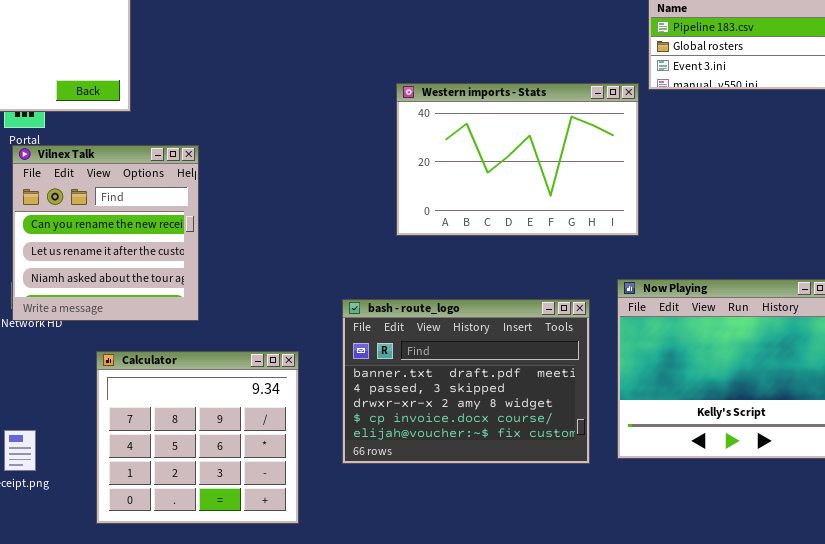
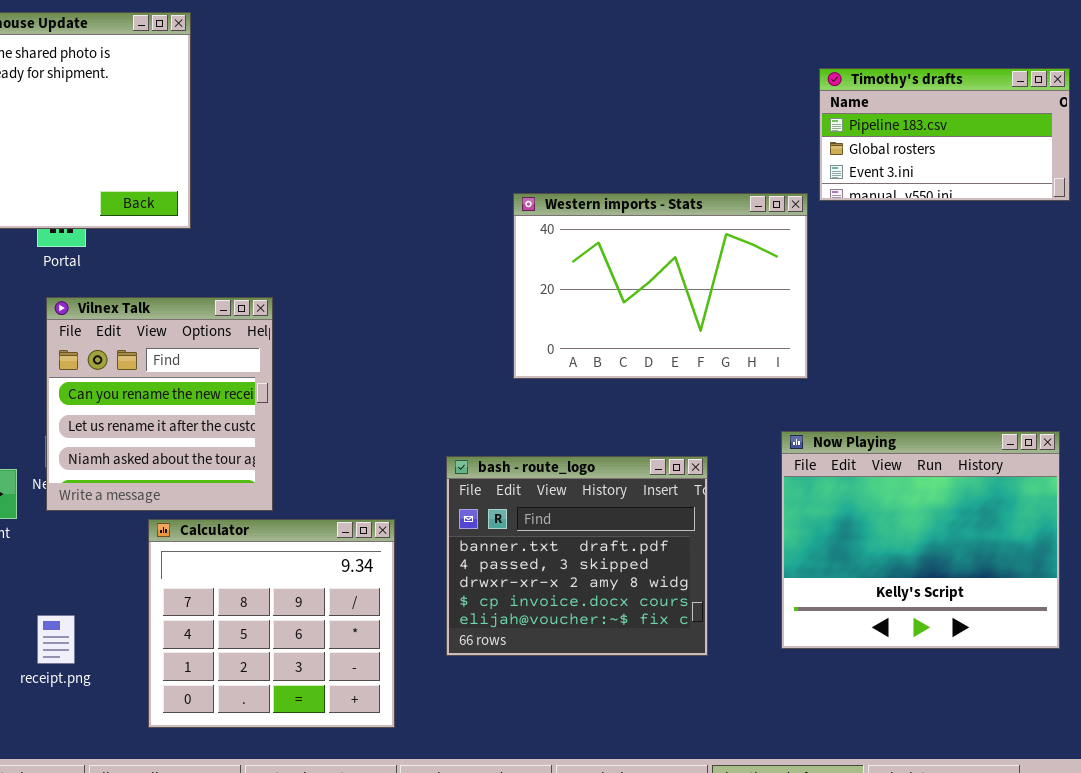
Vilnex Talk: [12,145,199,321] -> [46,297,273,511], moved
bash - route_logo: [342,299,590,464] -> [446,456,708,656], resized

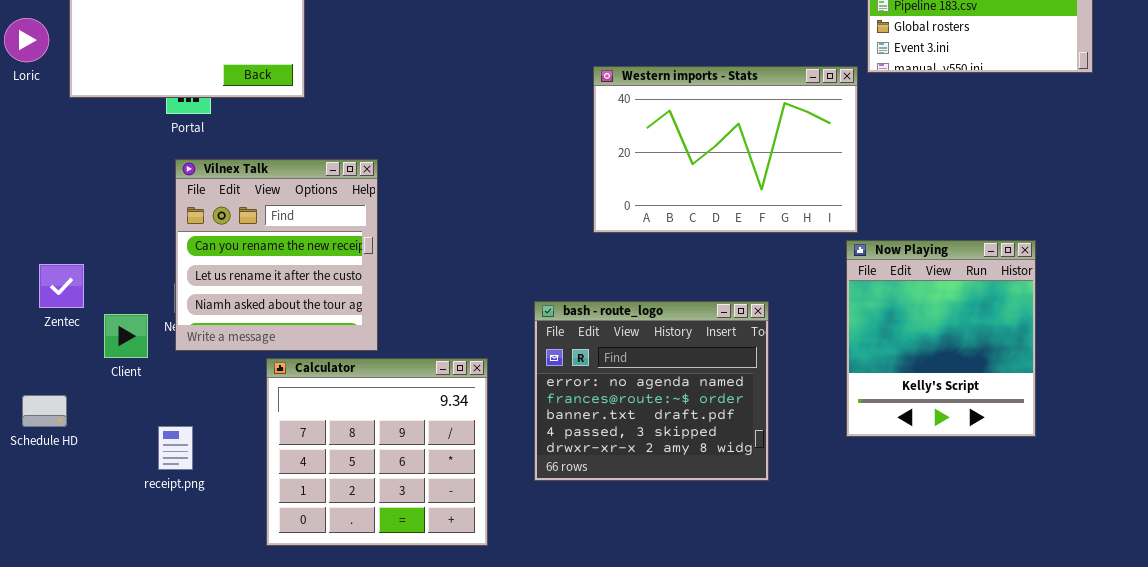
Now Playing: [781,431,1060,649] -> [846,240,1036,437], moved, resized
bash - route_logo: [446,456,708,656] -> [534,301,769,481], scrolled up 2 rows
receipt.png: [37,615,75,664] -> [158,426,193,470], moved

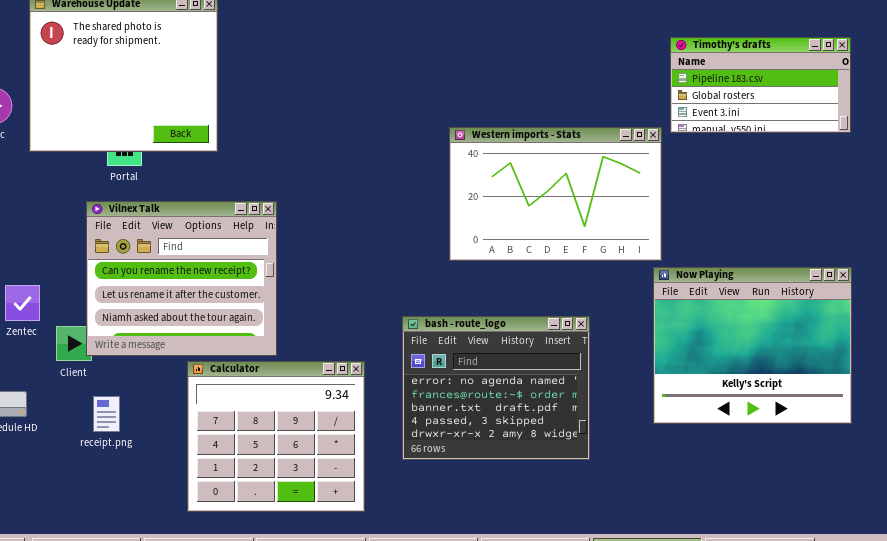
Vilnex Talk: [175,159,378,351] -> [86,201,277,356], resized
Now Playing: [846,240,1036,437] -> [653,267,852,424], resized
receipt.png: [158,426,193,470] -> [93,396,120,432], moved

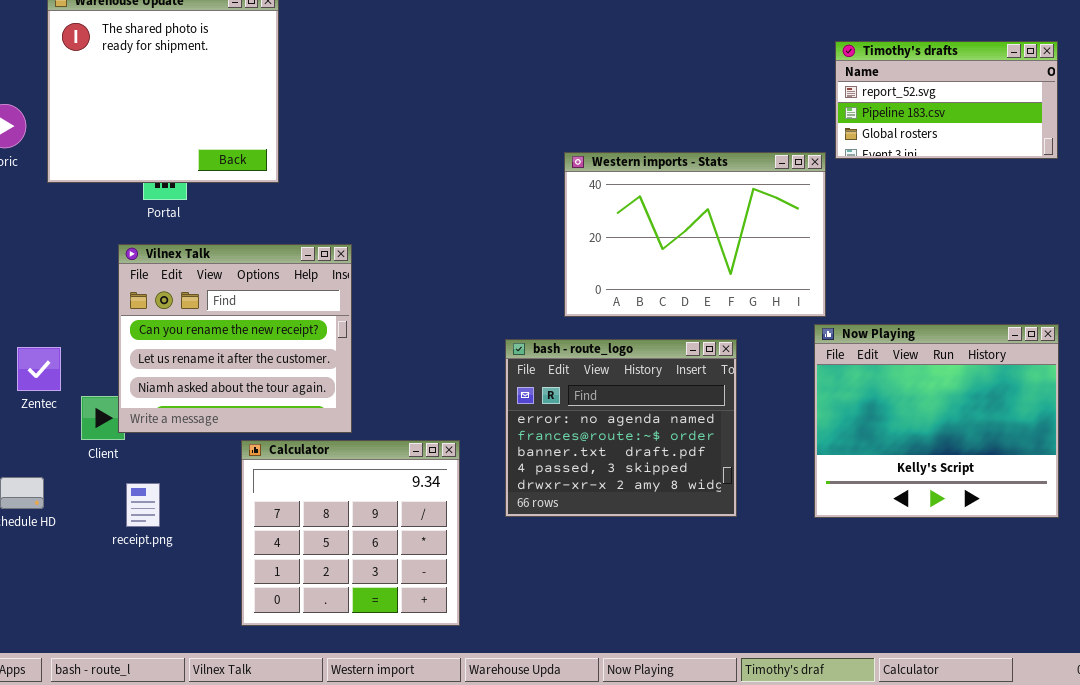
Timothy's drafts: [670,37,851,133] -> [835,41,1058,159], scrolled up 1 row
bash - route_logo: [402,316,590,460] -> [505,339,737,517], moved

